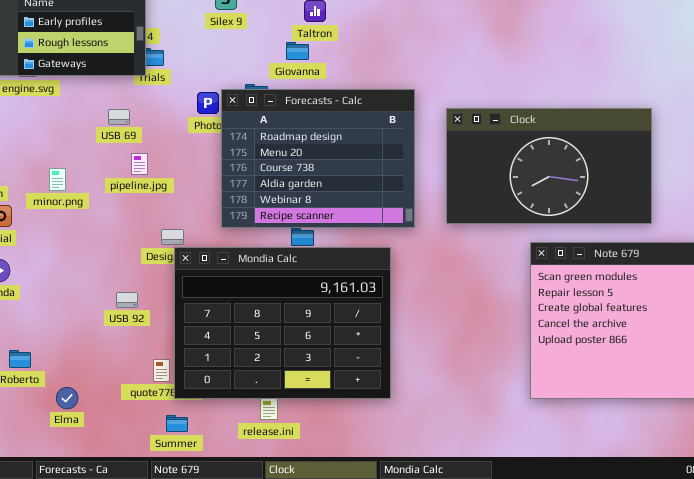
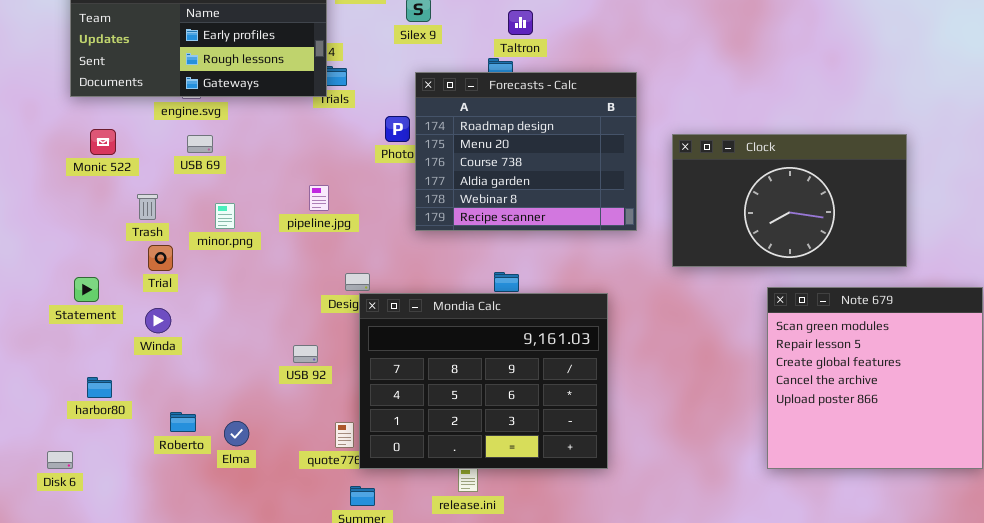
Forecasts - Calc: [221,89,415,228] -> [415,72,637,231], moved
USB 69: [108,109,130,125] -> [187,135,213,153], moved
Elma: [56,387,78,409] -> [224,421,249,446], moved

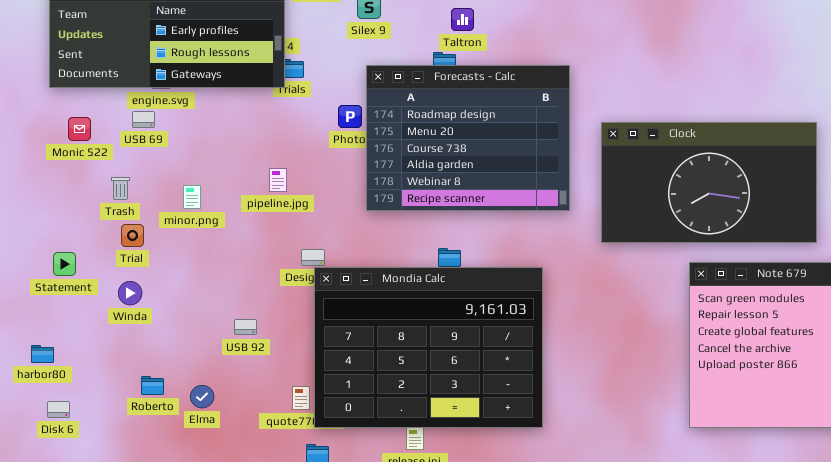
USB 69: [187,135,213,153] -> [132,111,155,128], moved
USB 92: [293,345,318,363] -> [234,319,257,335], moved
harbor80: [87,377,112,398] -> [31,345,54,363], moved
Disk 6: [47,451,73,469] -> [47,401,70,418], moved

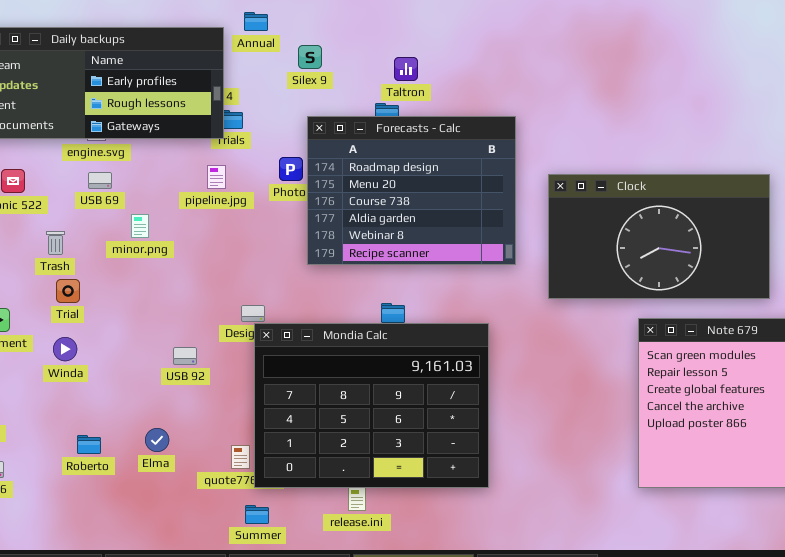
USB 69: [132,111,155,128] -> [88,172,112,189], moved
pipeline.jpg: [269,168,287,192] -> [207,165,226,189], moved
minor.png: [183,185,201,209] -> [131,214,149,238], moved
USB 92: [234,319,257,335] -> [173,347,197,365], moved
Elma: [190,385,214,408] -> [145,428,169,452], moved

